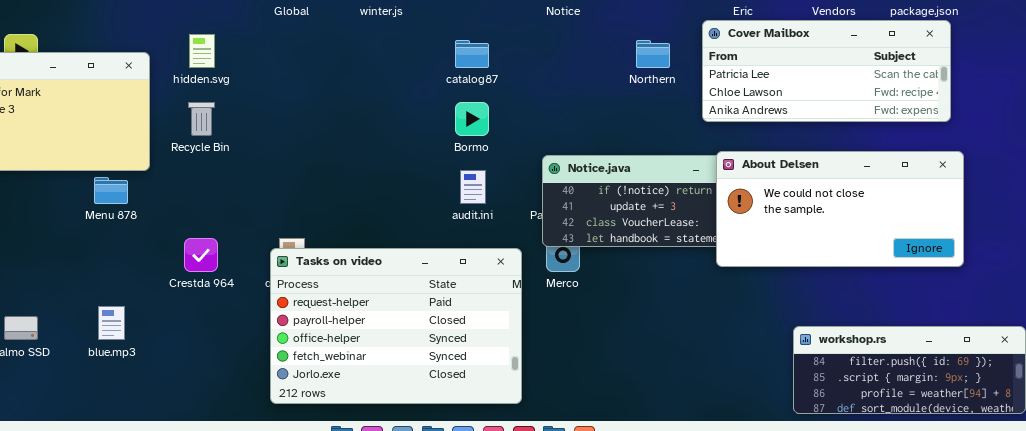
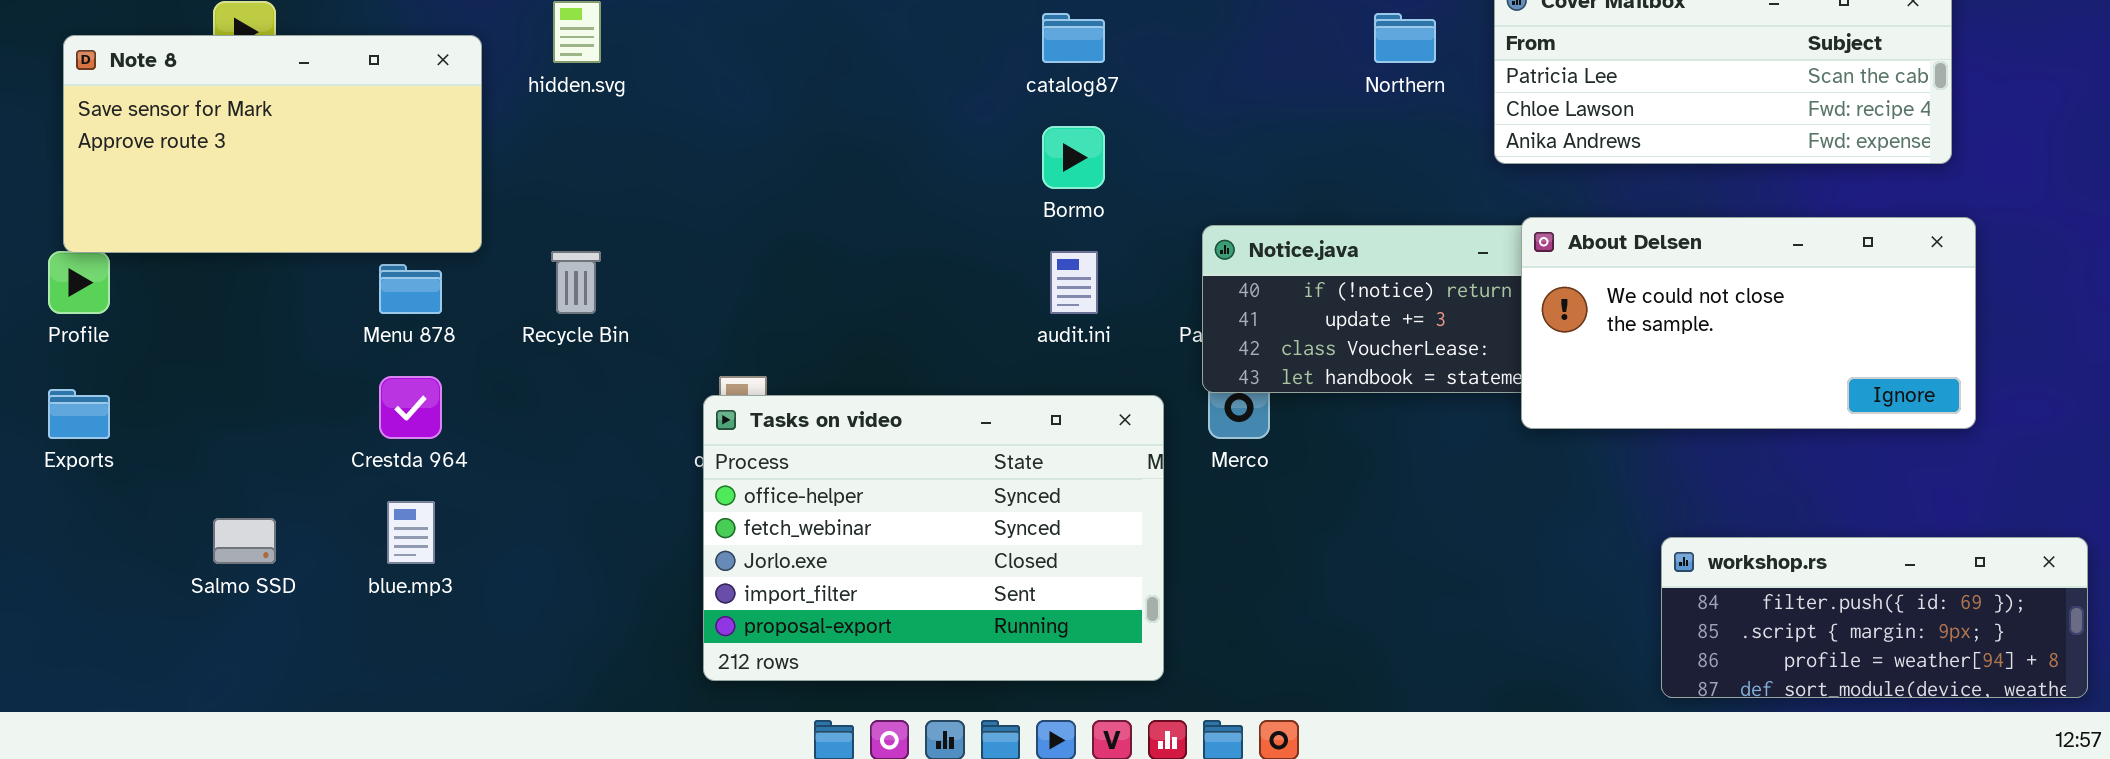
Recycle Bin: [188,102,215,136] -> [551,251,601,314], moved
Crestda 964: [184,238,218,272] -> [379,376,442,439], moved
Tasks on video: [270,248,522,404] -> [703,395,1164,681], scrolled down 2 rows

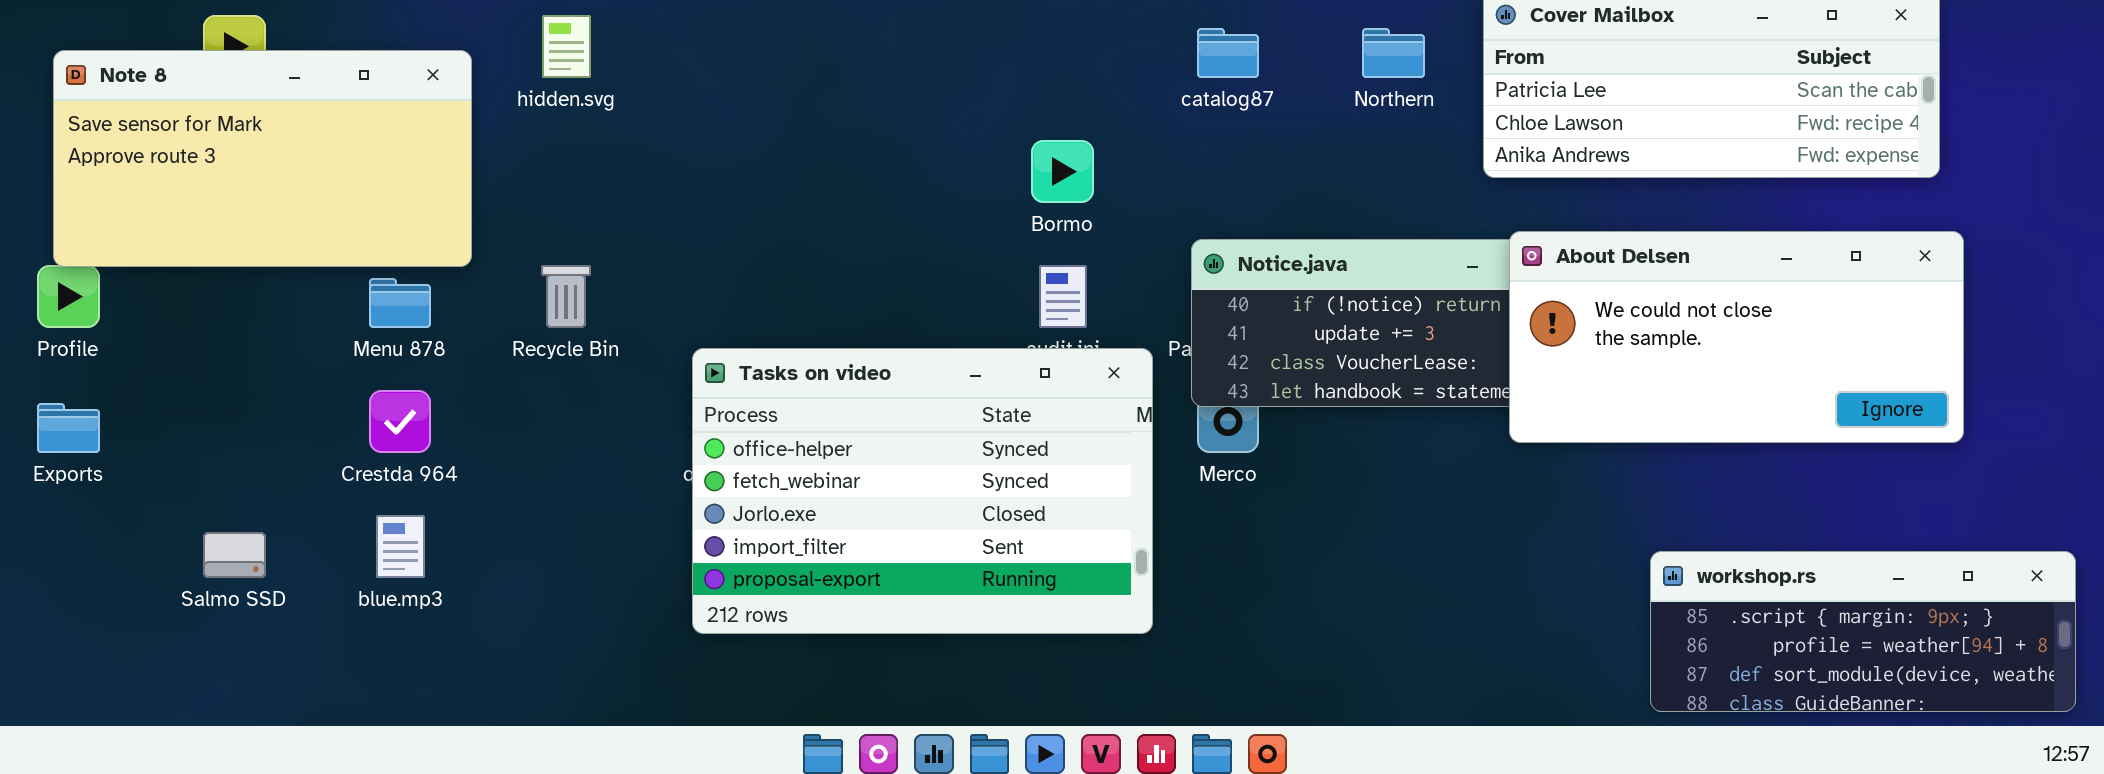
catalog87: [1042,13,1105,63] -> [1197,28,1259,78], moved
Tasks on video: [703,395,1164,681] -> [692,348,1153,634], moved
workshop.rs: [1661,537,2088,698] -> [1650,551,2076,712], scrolled down 1 row

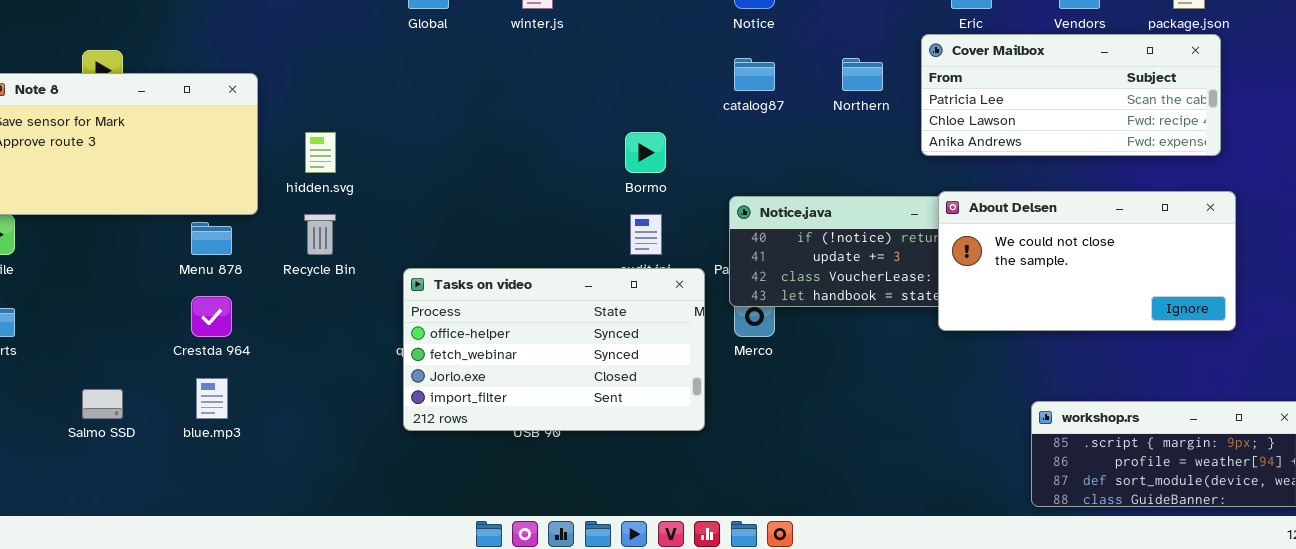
hidden.svg: [542,15,591,78] -> [305,132,336,173], moved
Tasks on video: [692,348,1153,634] -> [403,268,705,431], resized

